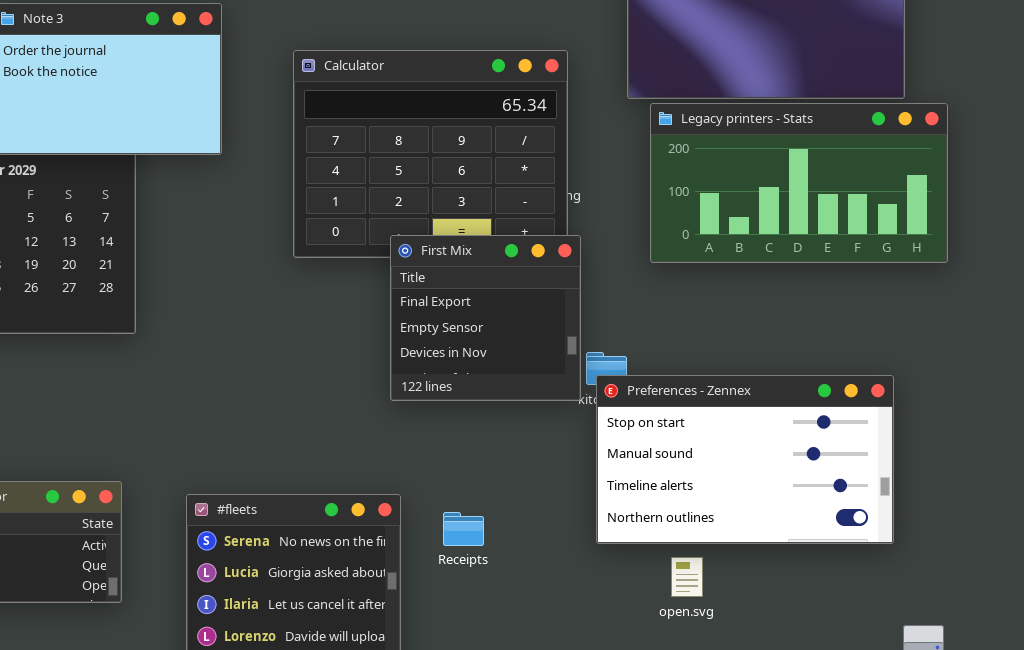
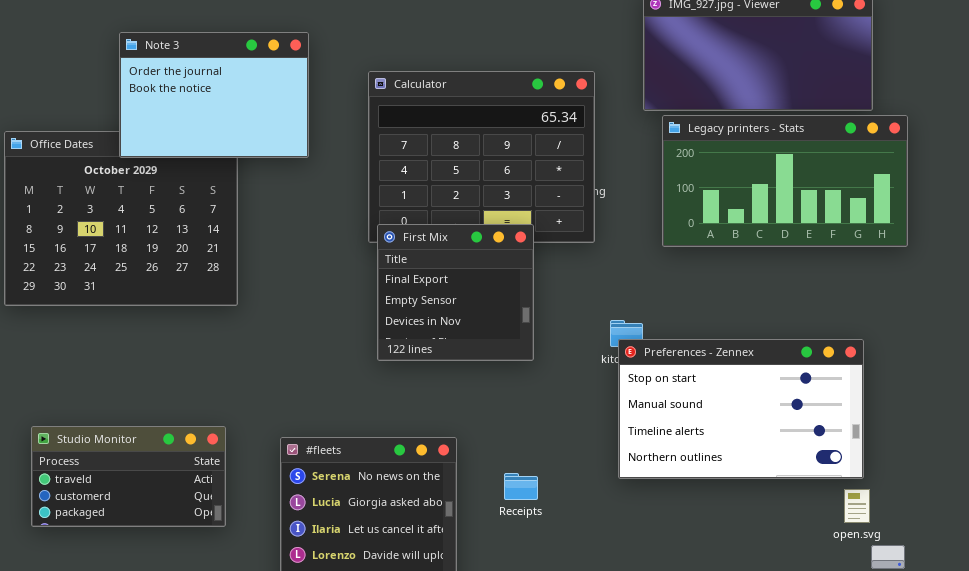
First Mix: [390,235,581,401] -> [377,224,534,361], moved
Receipts: [443,512,484,546] -> [504,473,538,500], moved
open.svg: [671,557,703,597] -> [844,489,870,523], moved

